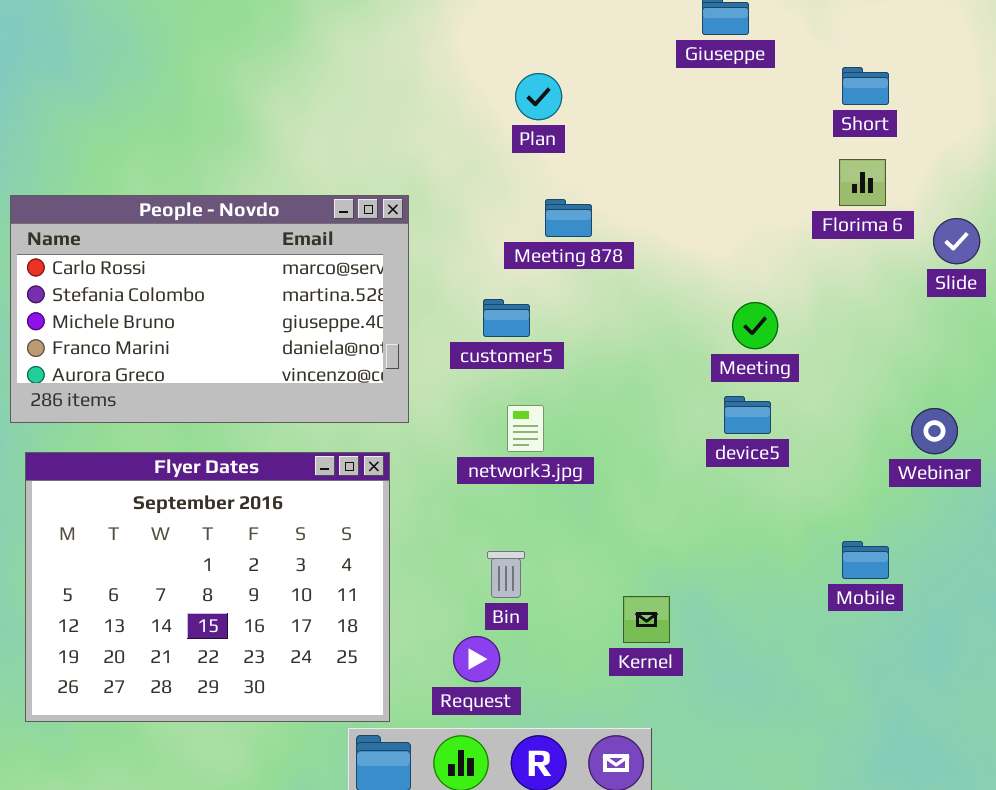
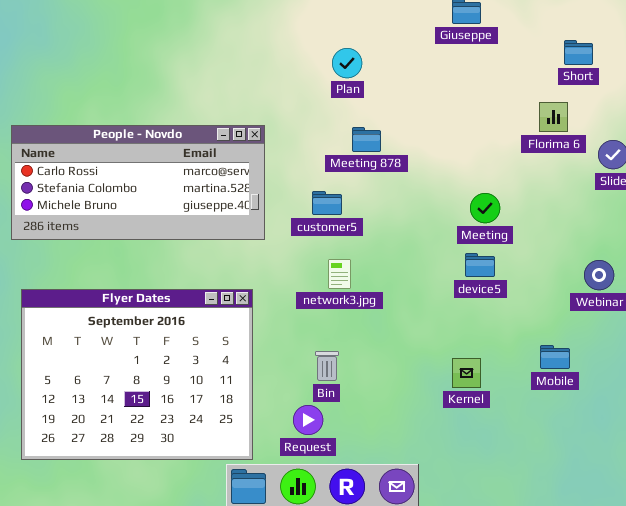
Short: [842,67,889,105] -> [564,40,593,65], moved
People - Novdo: [10,195,409,423] -> [11,125,265,240], resized
Kernel: [623,596,670,643] -> [452,358,481,388], moved

